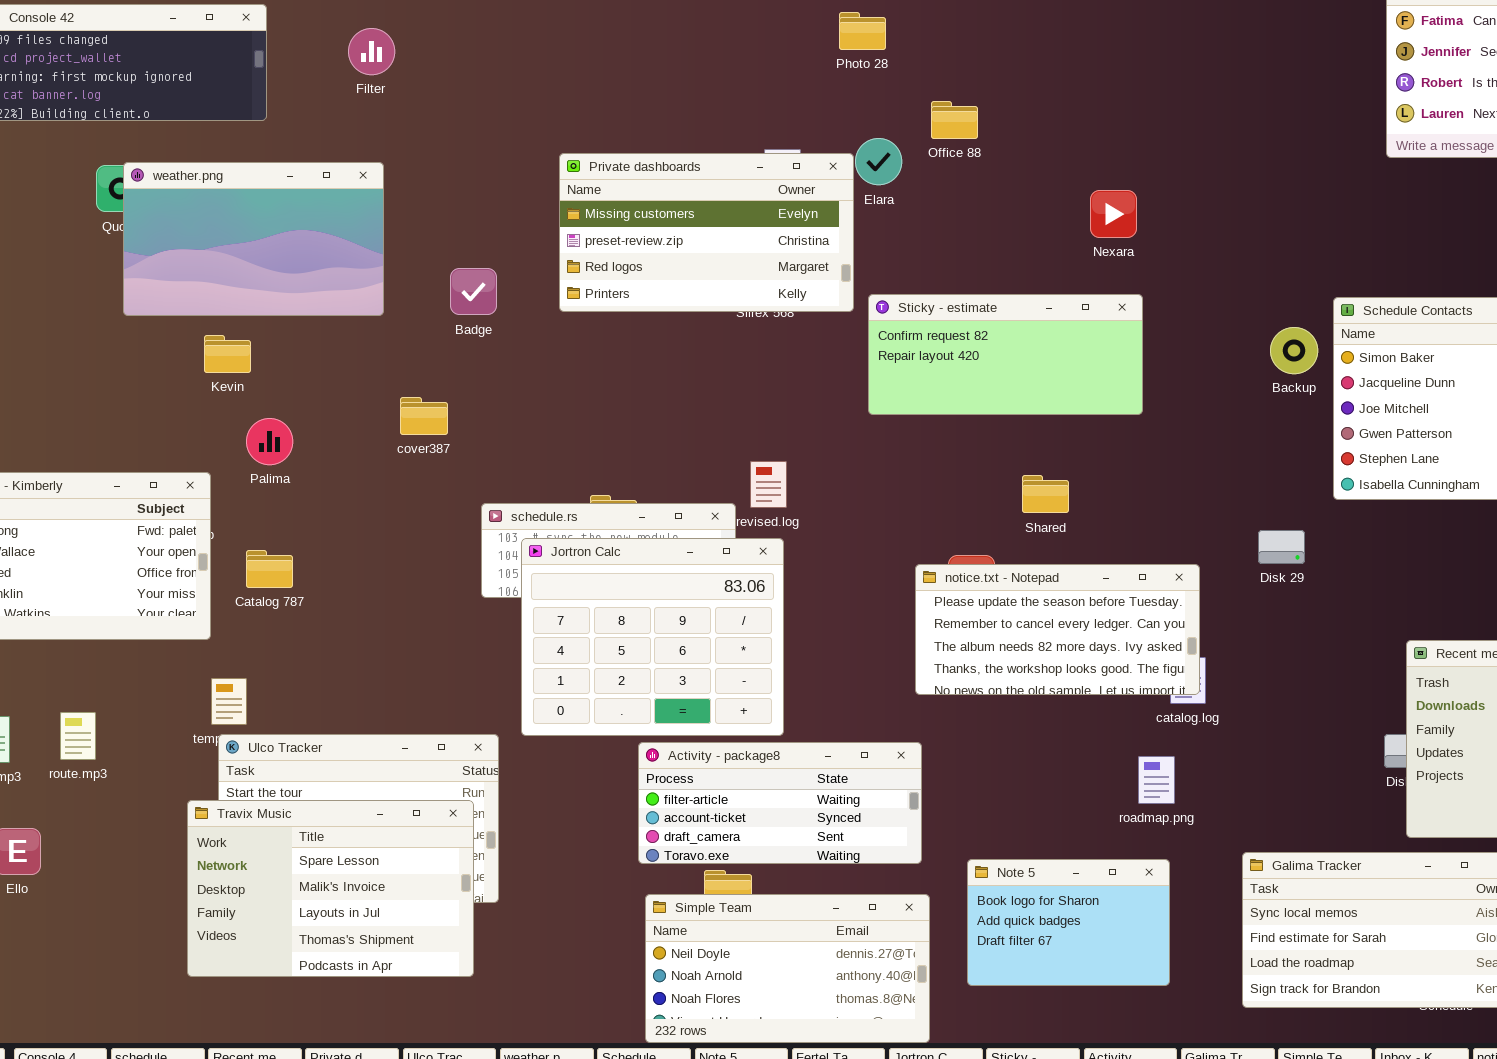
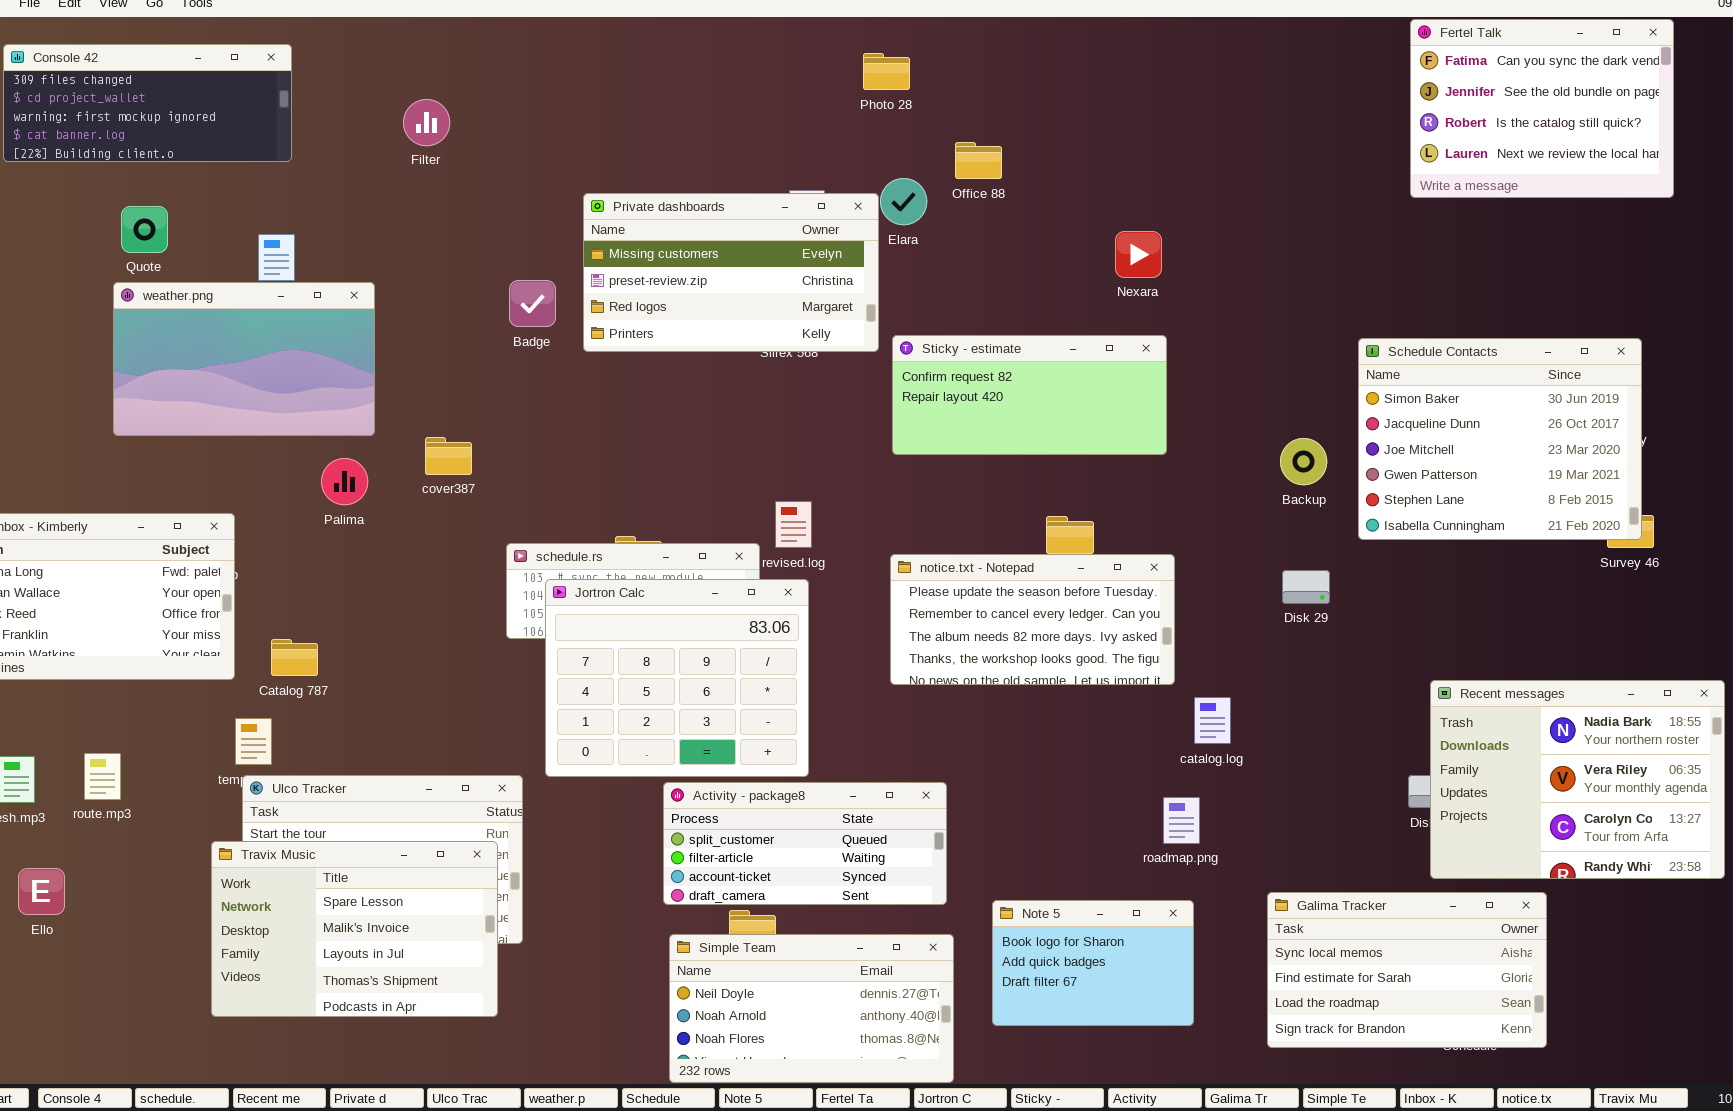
Filter: [348,28,395,75] -> [403,99,450,146], moved
weather.png: [123,162,384,316] -> [113,282,375,436], moved
Badge: [450,268,497,315] -> [509,280,556,327], moved
Backup: [1270,327,1318,374] -> [1280,438,1327,485], moved
Palima: [246,418,293,465] -> [321,458,368,505], moved
Catalog 787: [246,550,293,588] -> [271,639,318,676], moved
notice.txt - Notepad: [915,564,1200,695] -> [890,554,1175,685], moved
Activity - package8: [638,742,922,864] -> [663,782,947,905], scrolled up 1 row

